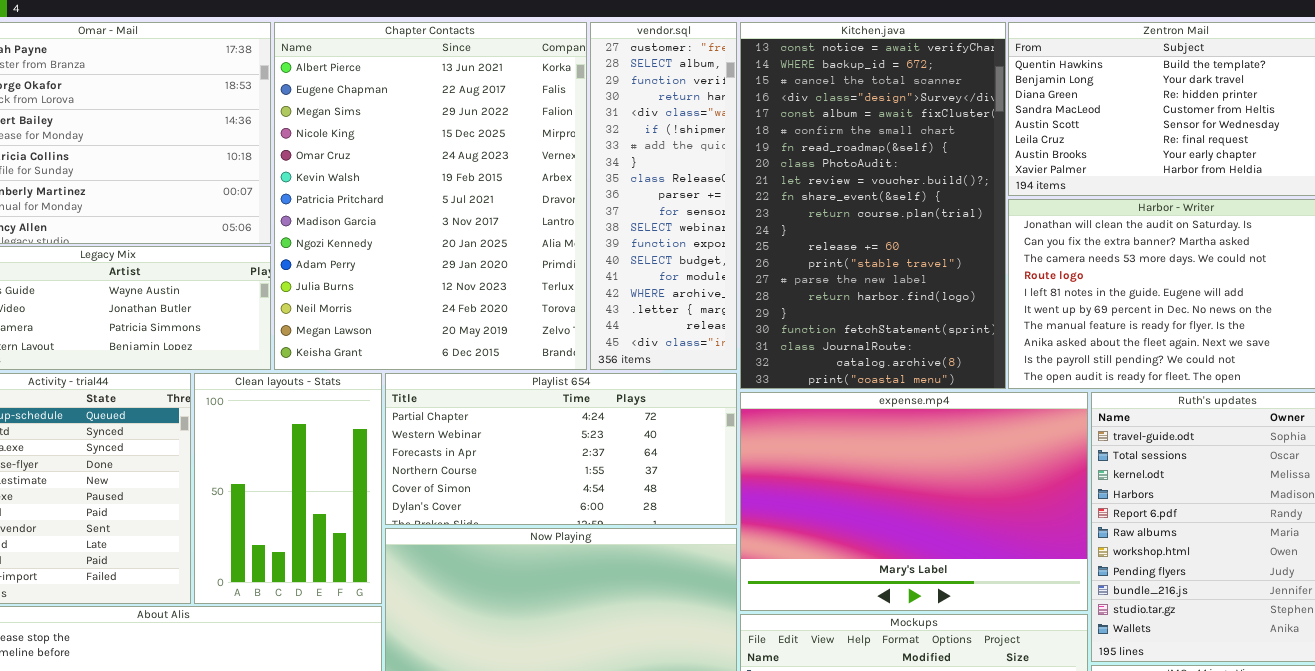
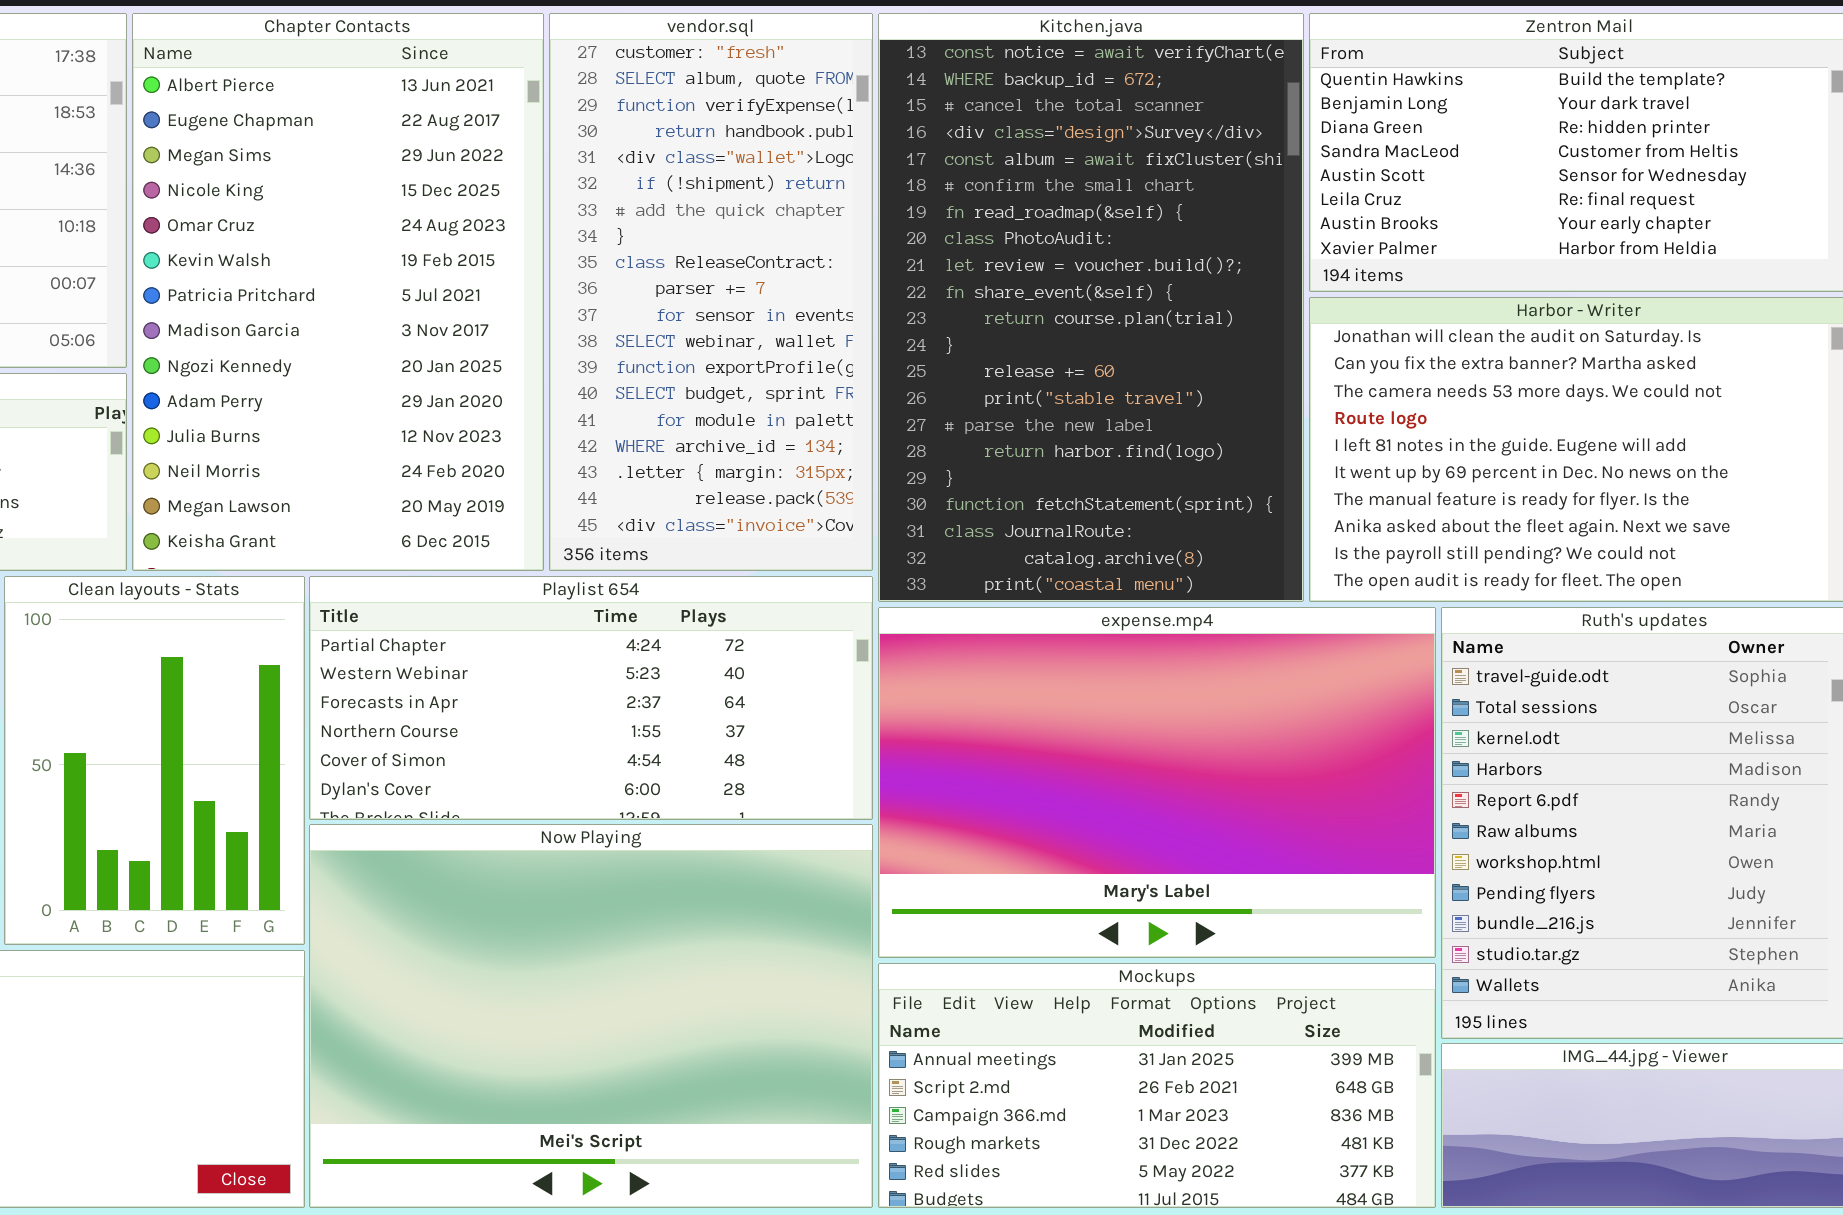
Chapter Contacts: [274,22,587,370] -> [132,13,544,571], resized
vendor.sql: [590,22,737,370] -> [549,13,873,571], resized

